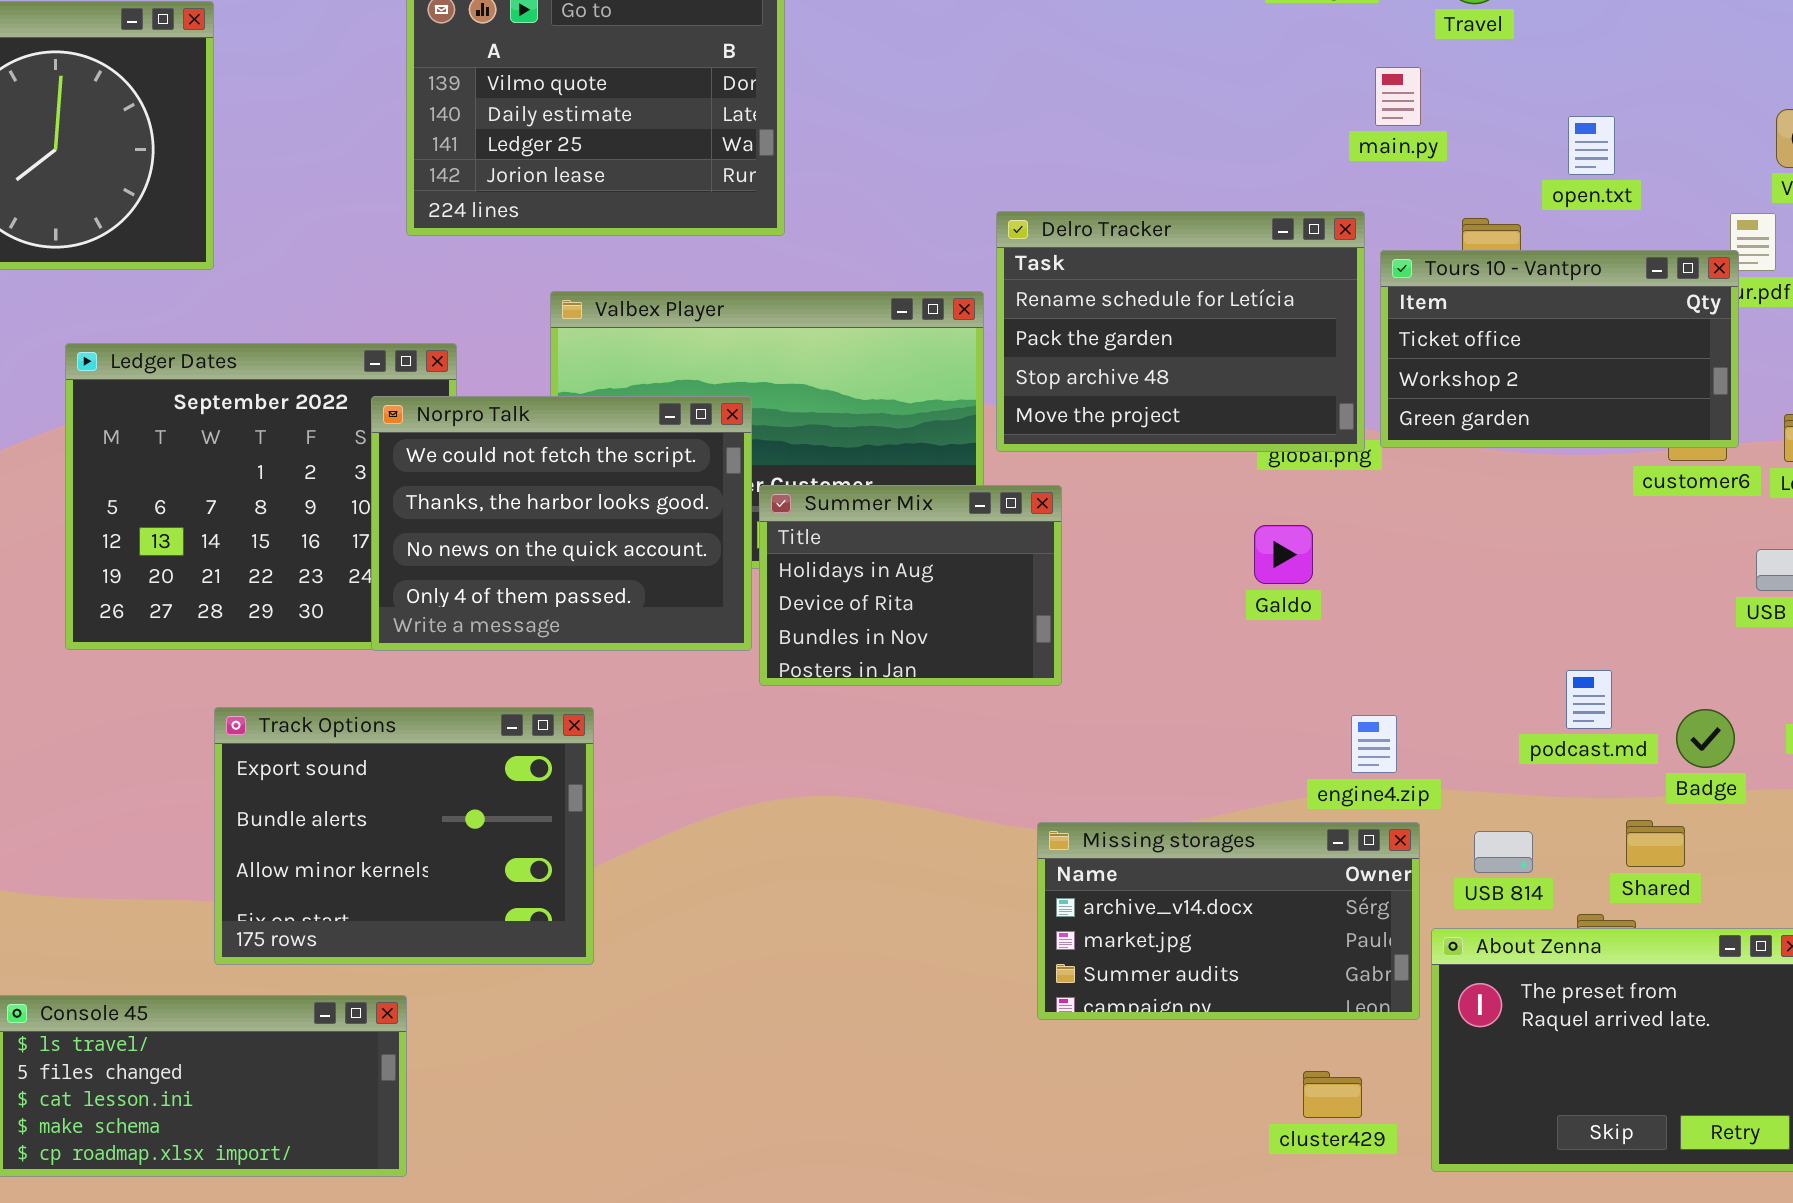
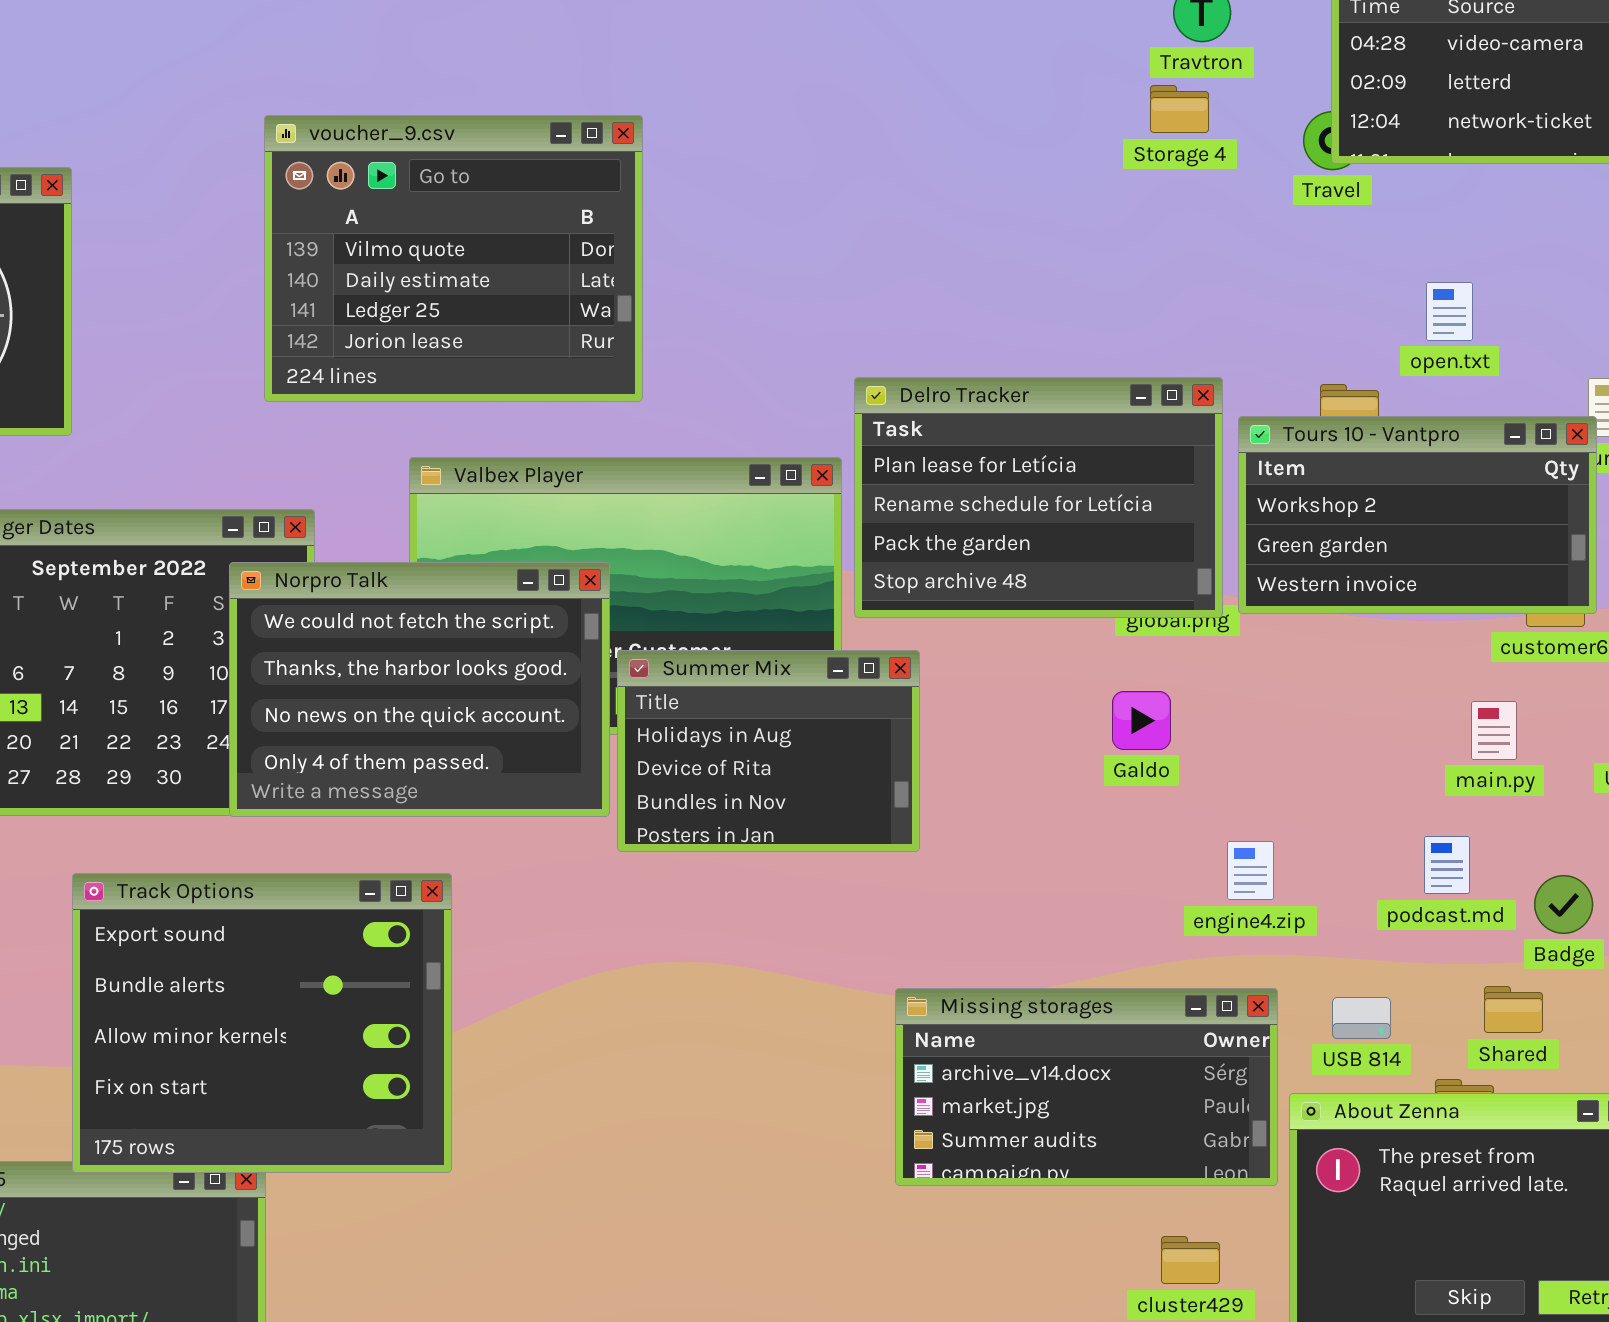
main.py: [1375,67,1421,126] -> [1471,701,1517,760], moved
Delro Tracker: [996,211,1365,452] -> [854,377,1223,618], scrolled up 1 row
Tours 10 - Vantpro: [1380,250,1739,448] -> [1238,416,1597,614], scrolled down 1 row
Track Options: [214,707,594,965] -> [72,873,452,1173], resized
engine4.zip: [1351,715,1397,773] -> [1227,841,1274,900], moved

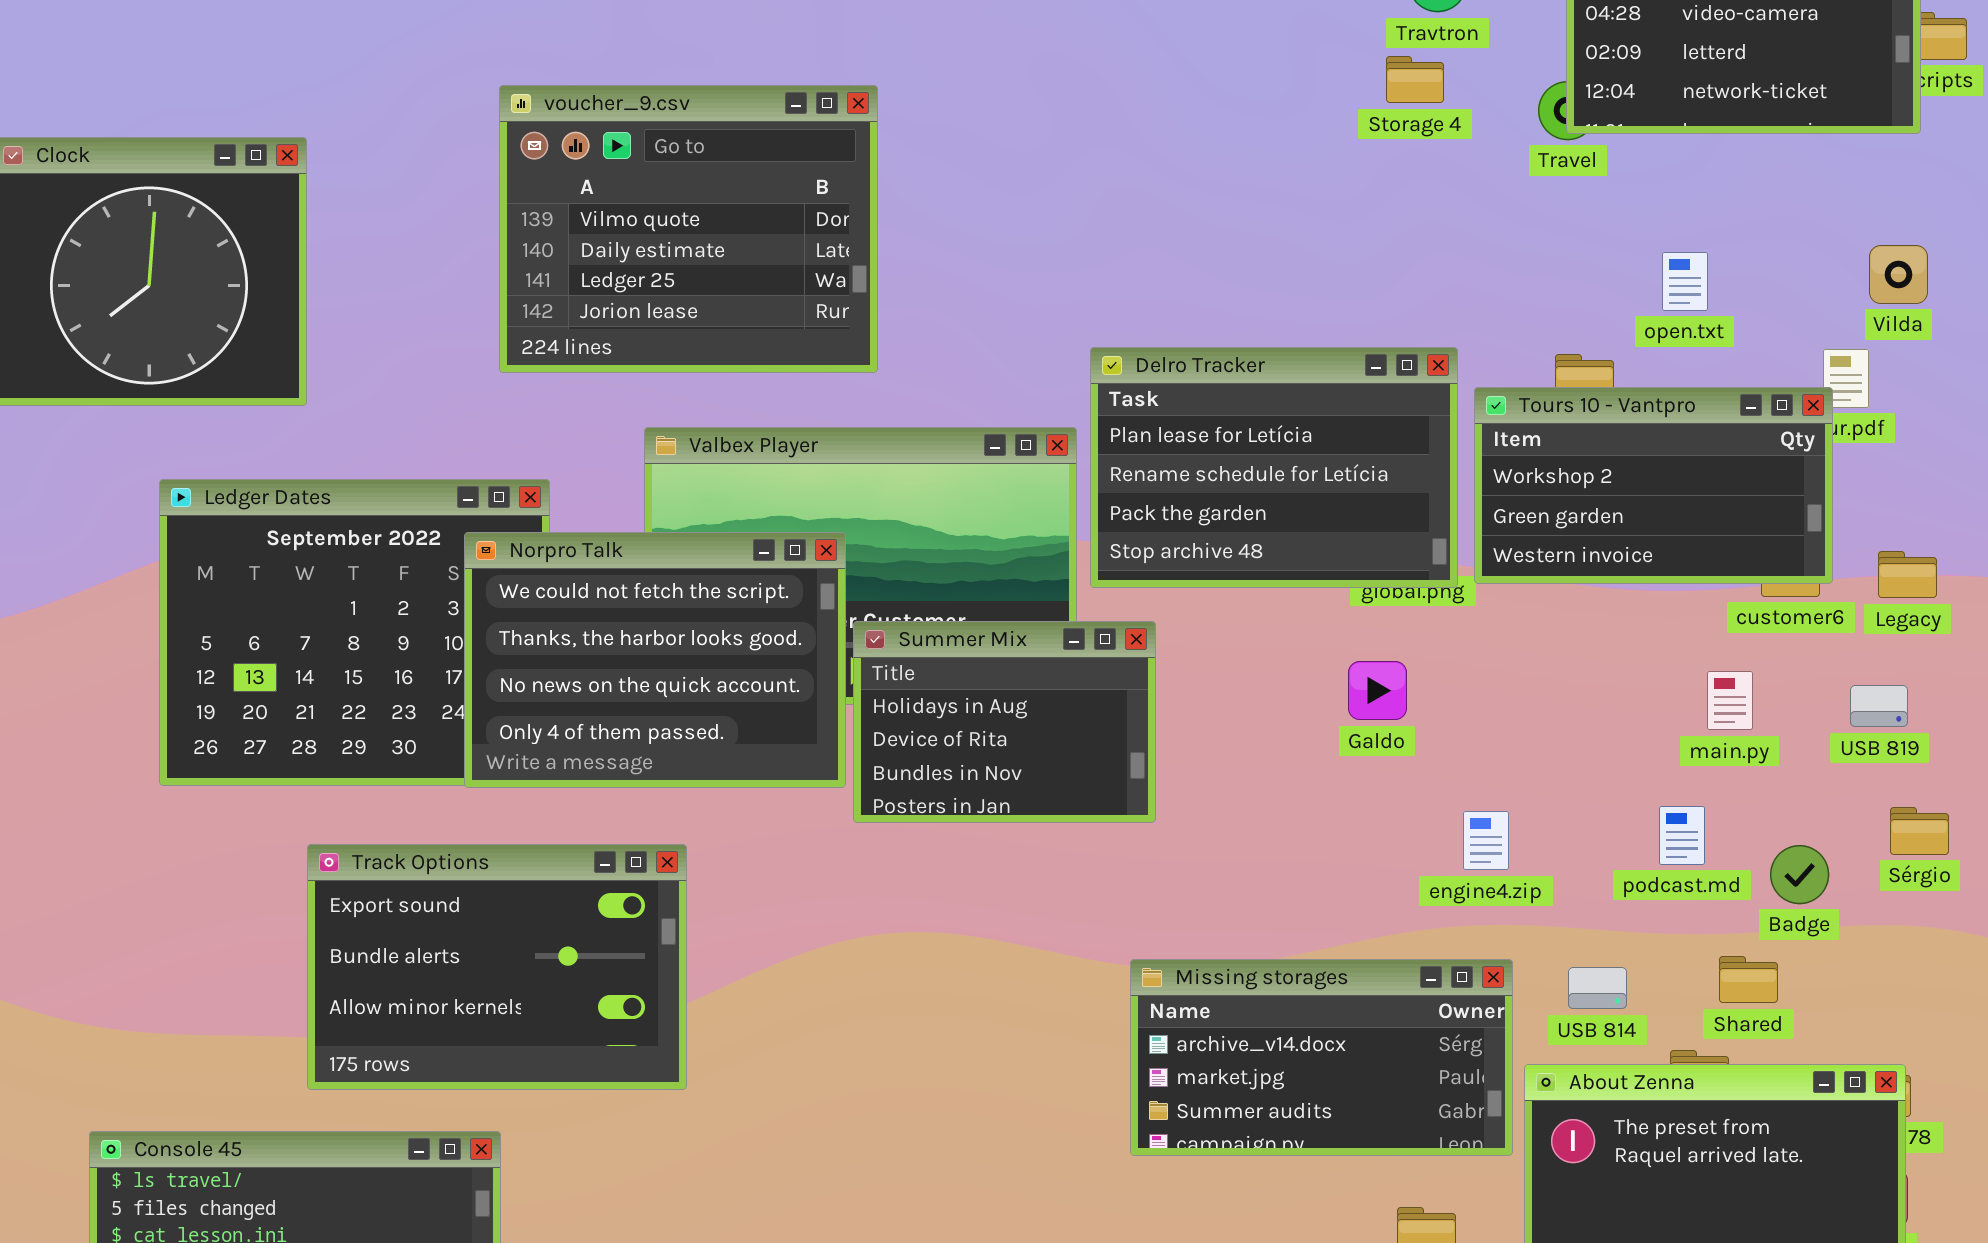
Track Options: [72,873,452,1173] -> [307,844,687,1090], resized

